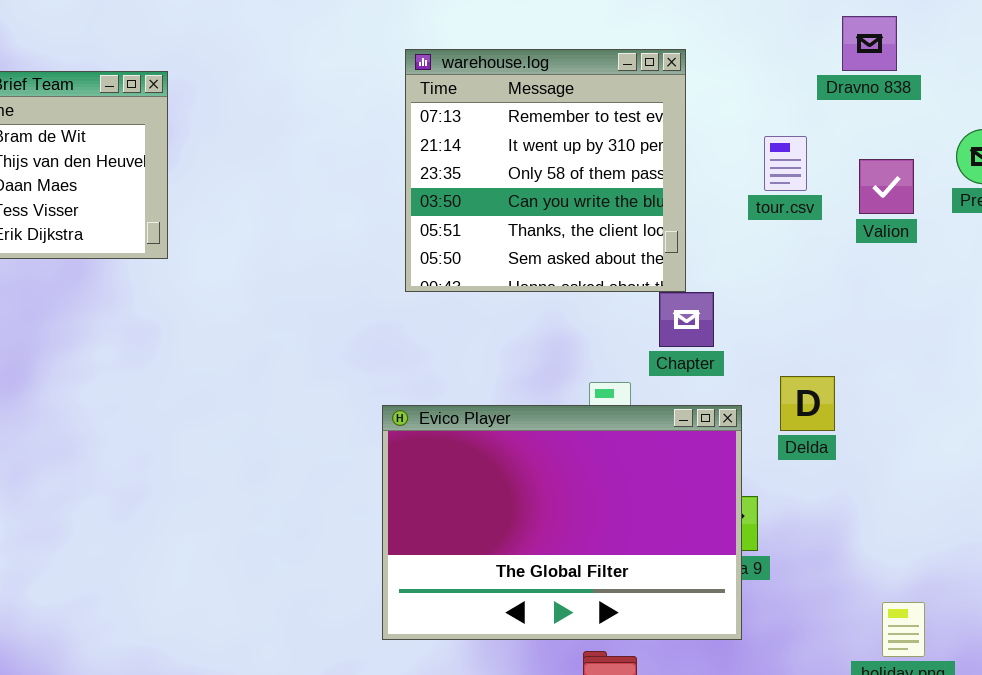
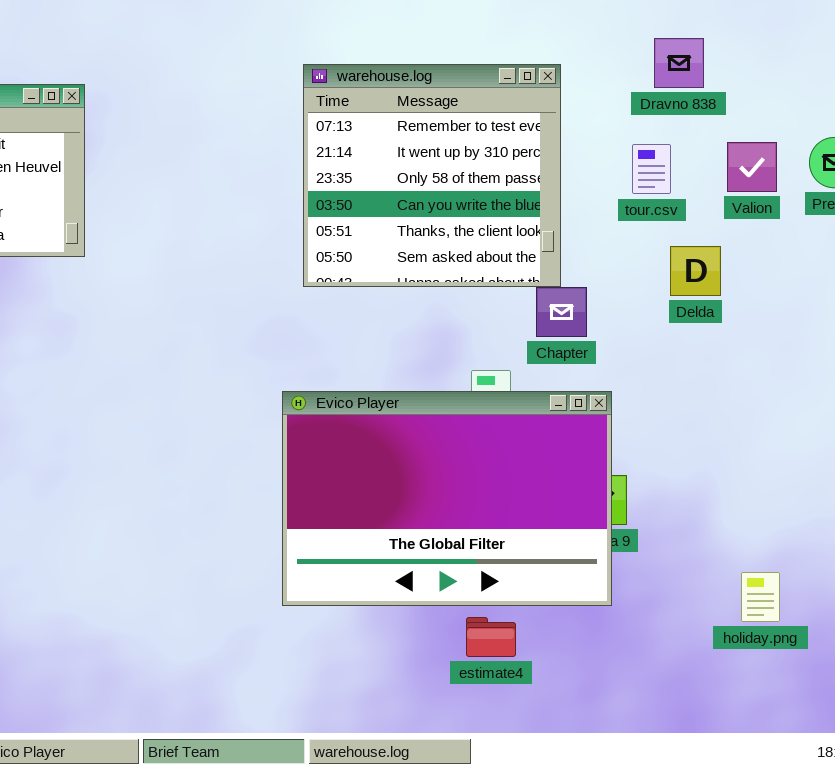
Dravno 838: [842,16,897,71] -> [654,38,704,88], moved
Valion: [859,159,914,214] -> [727,142,777,192], moved
Delda: [780,376,835,431] -> [670,246,721,296], moved

